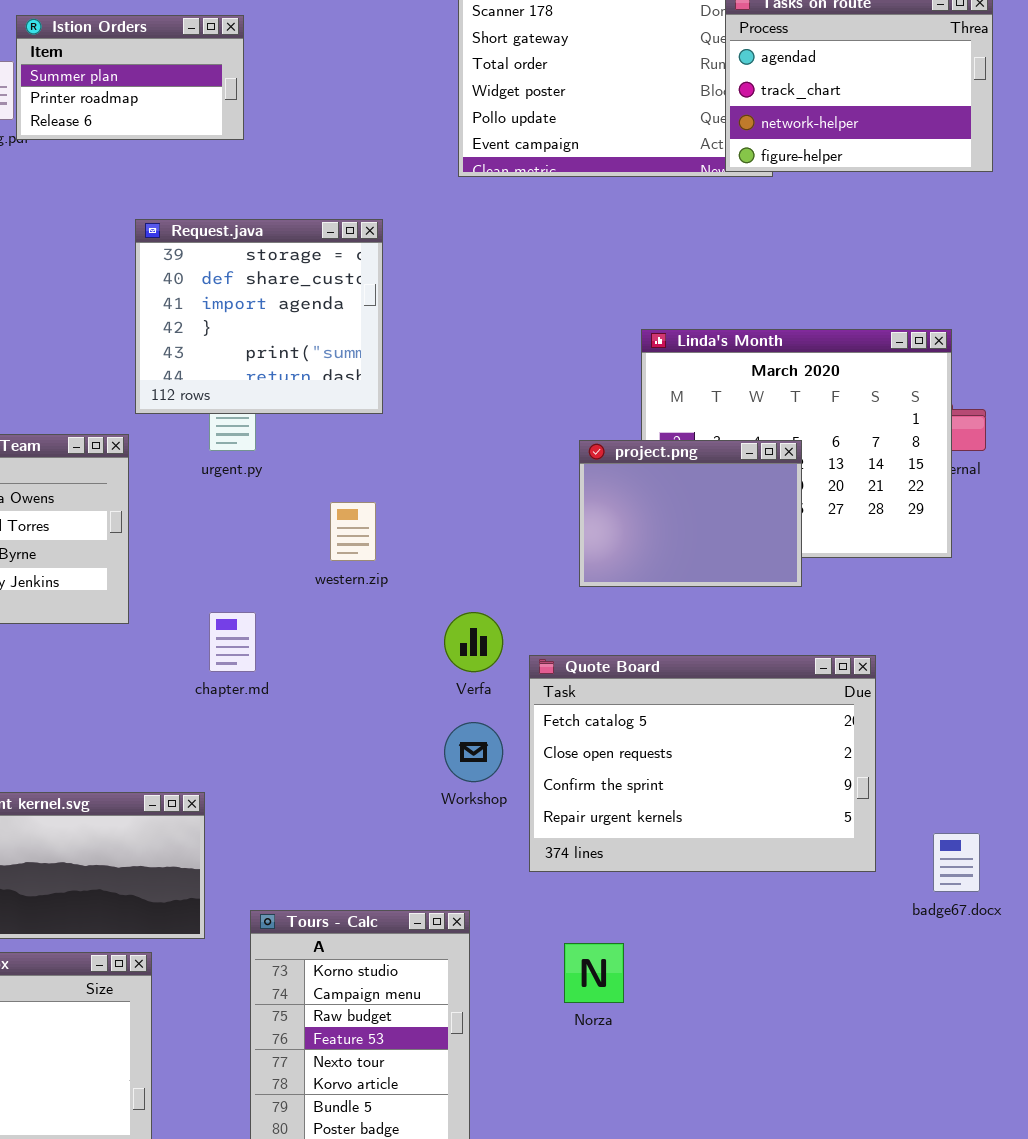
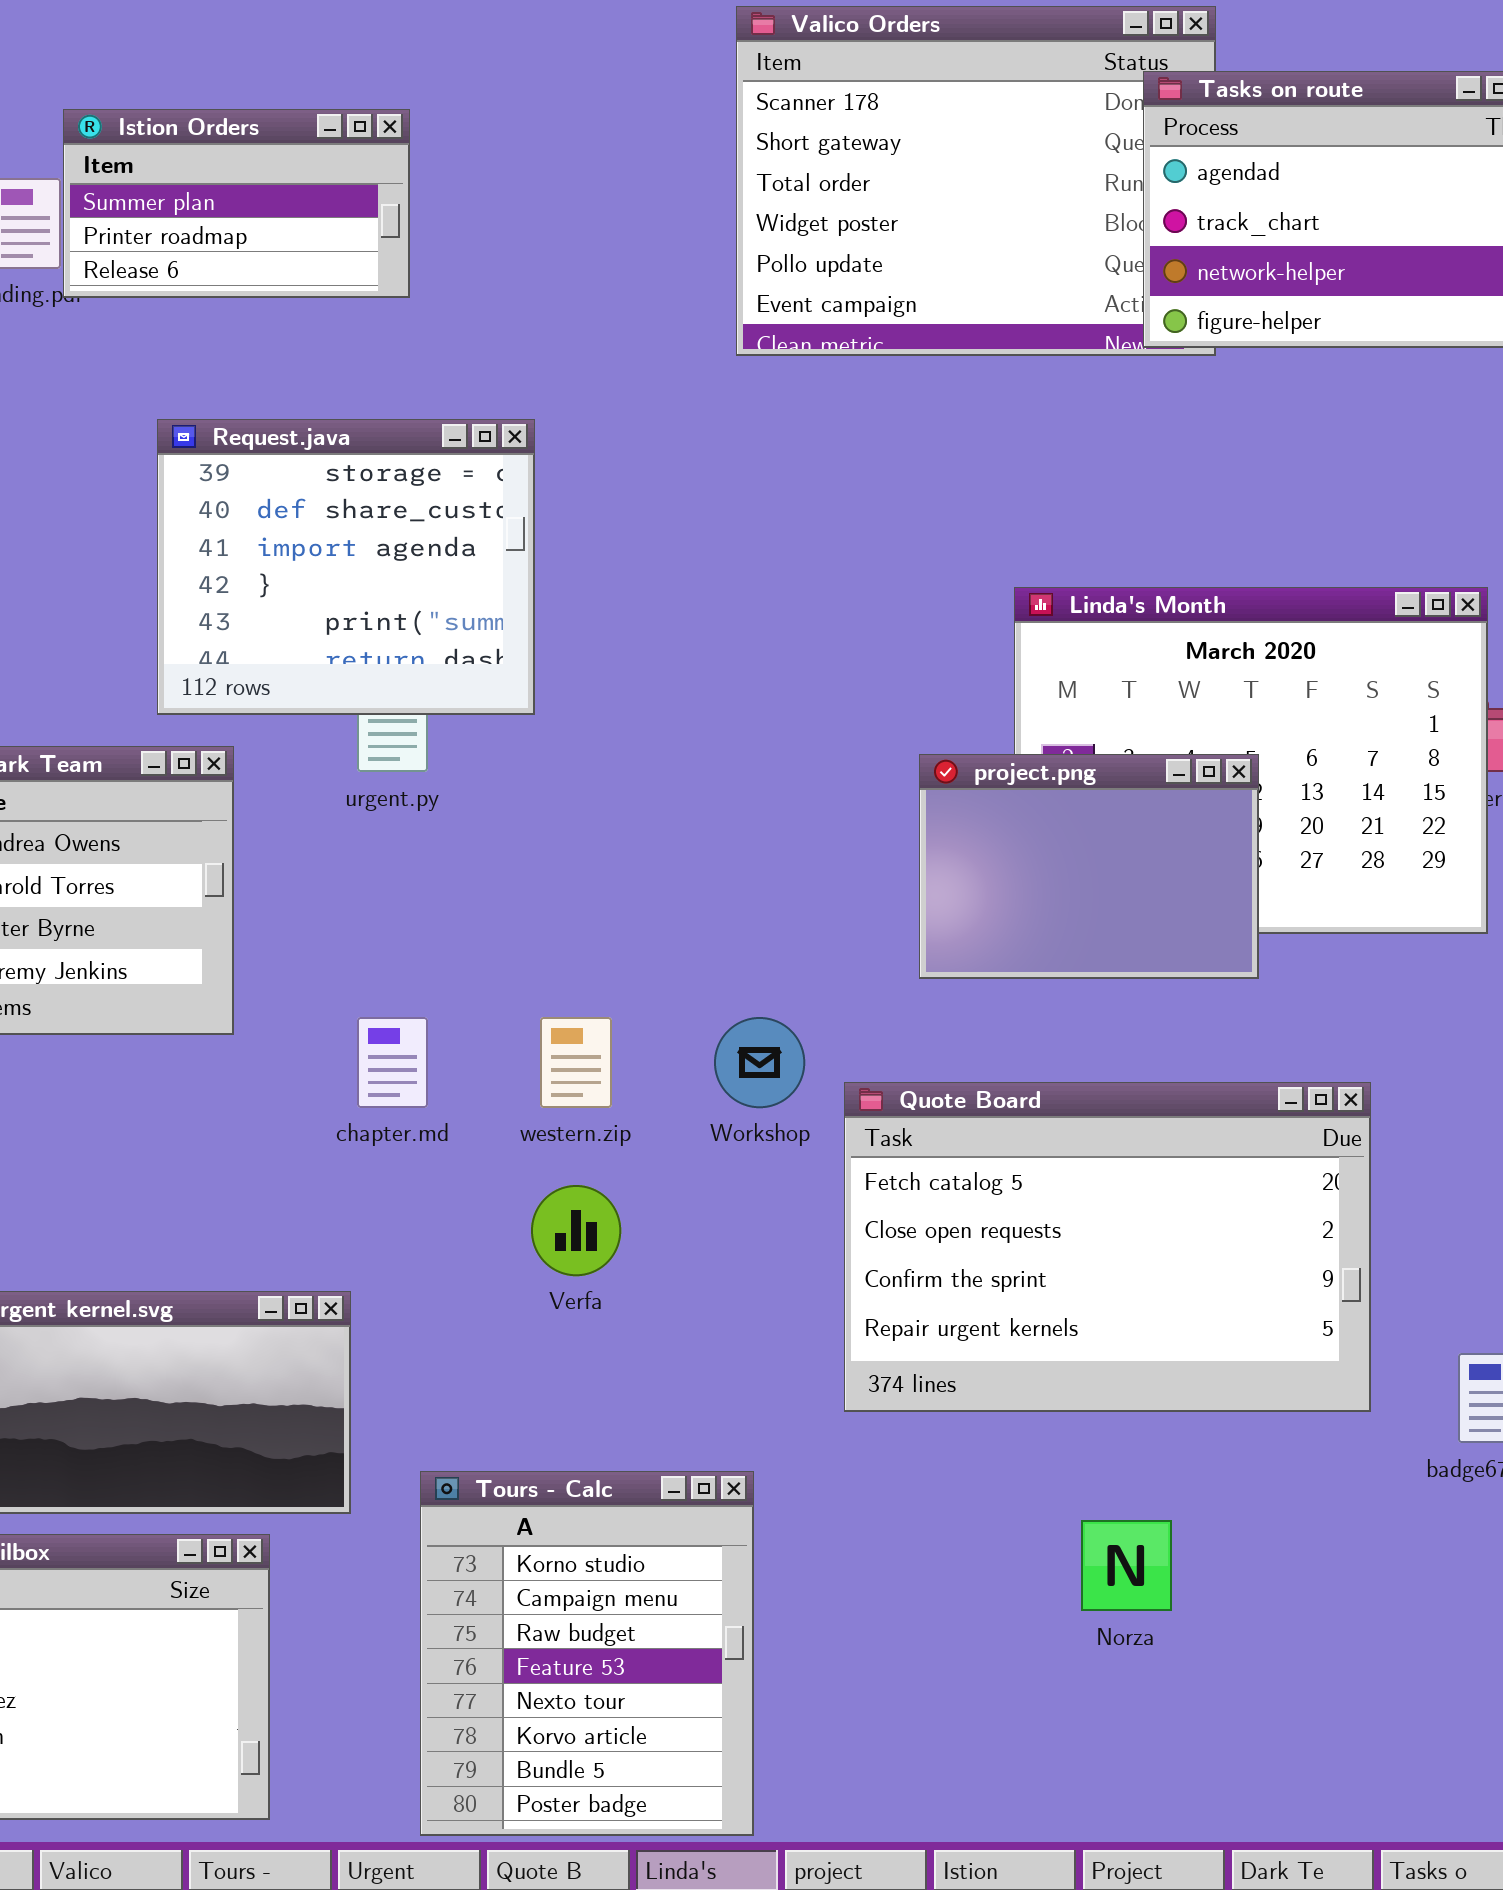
Request.java: [135,219,383,414] -> [157,419,535,715], moved
western.zip: [330,502,376,561] -> [540,1017,612,1108], moved
Verfa: [444,612,503,672] -> [531,1185,621,1276], moved
Workshop: [444,722,503,782] -> [714,1017,805,1108], moved
Norza: [564,943,624,1003] -> [1081,1520,1172,1611], moved

